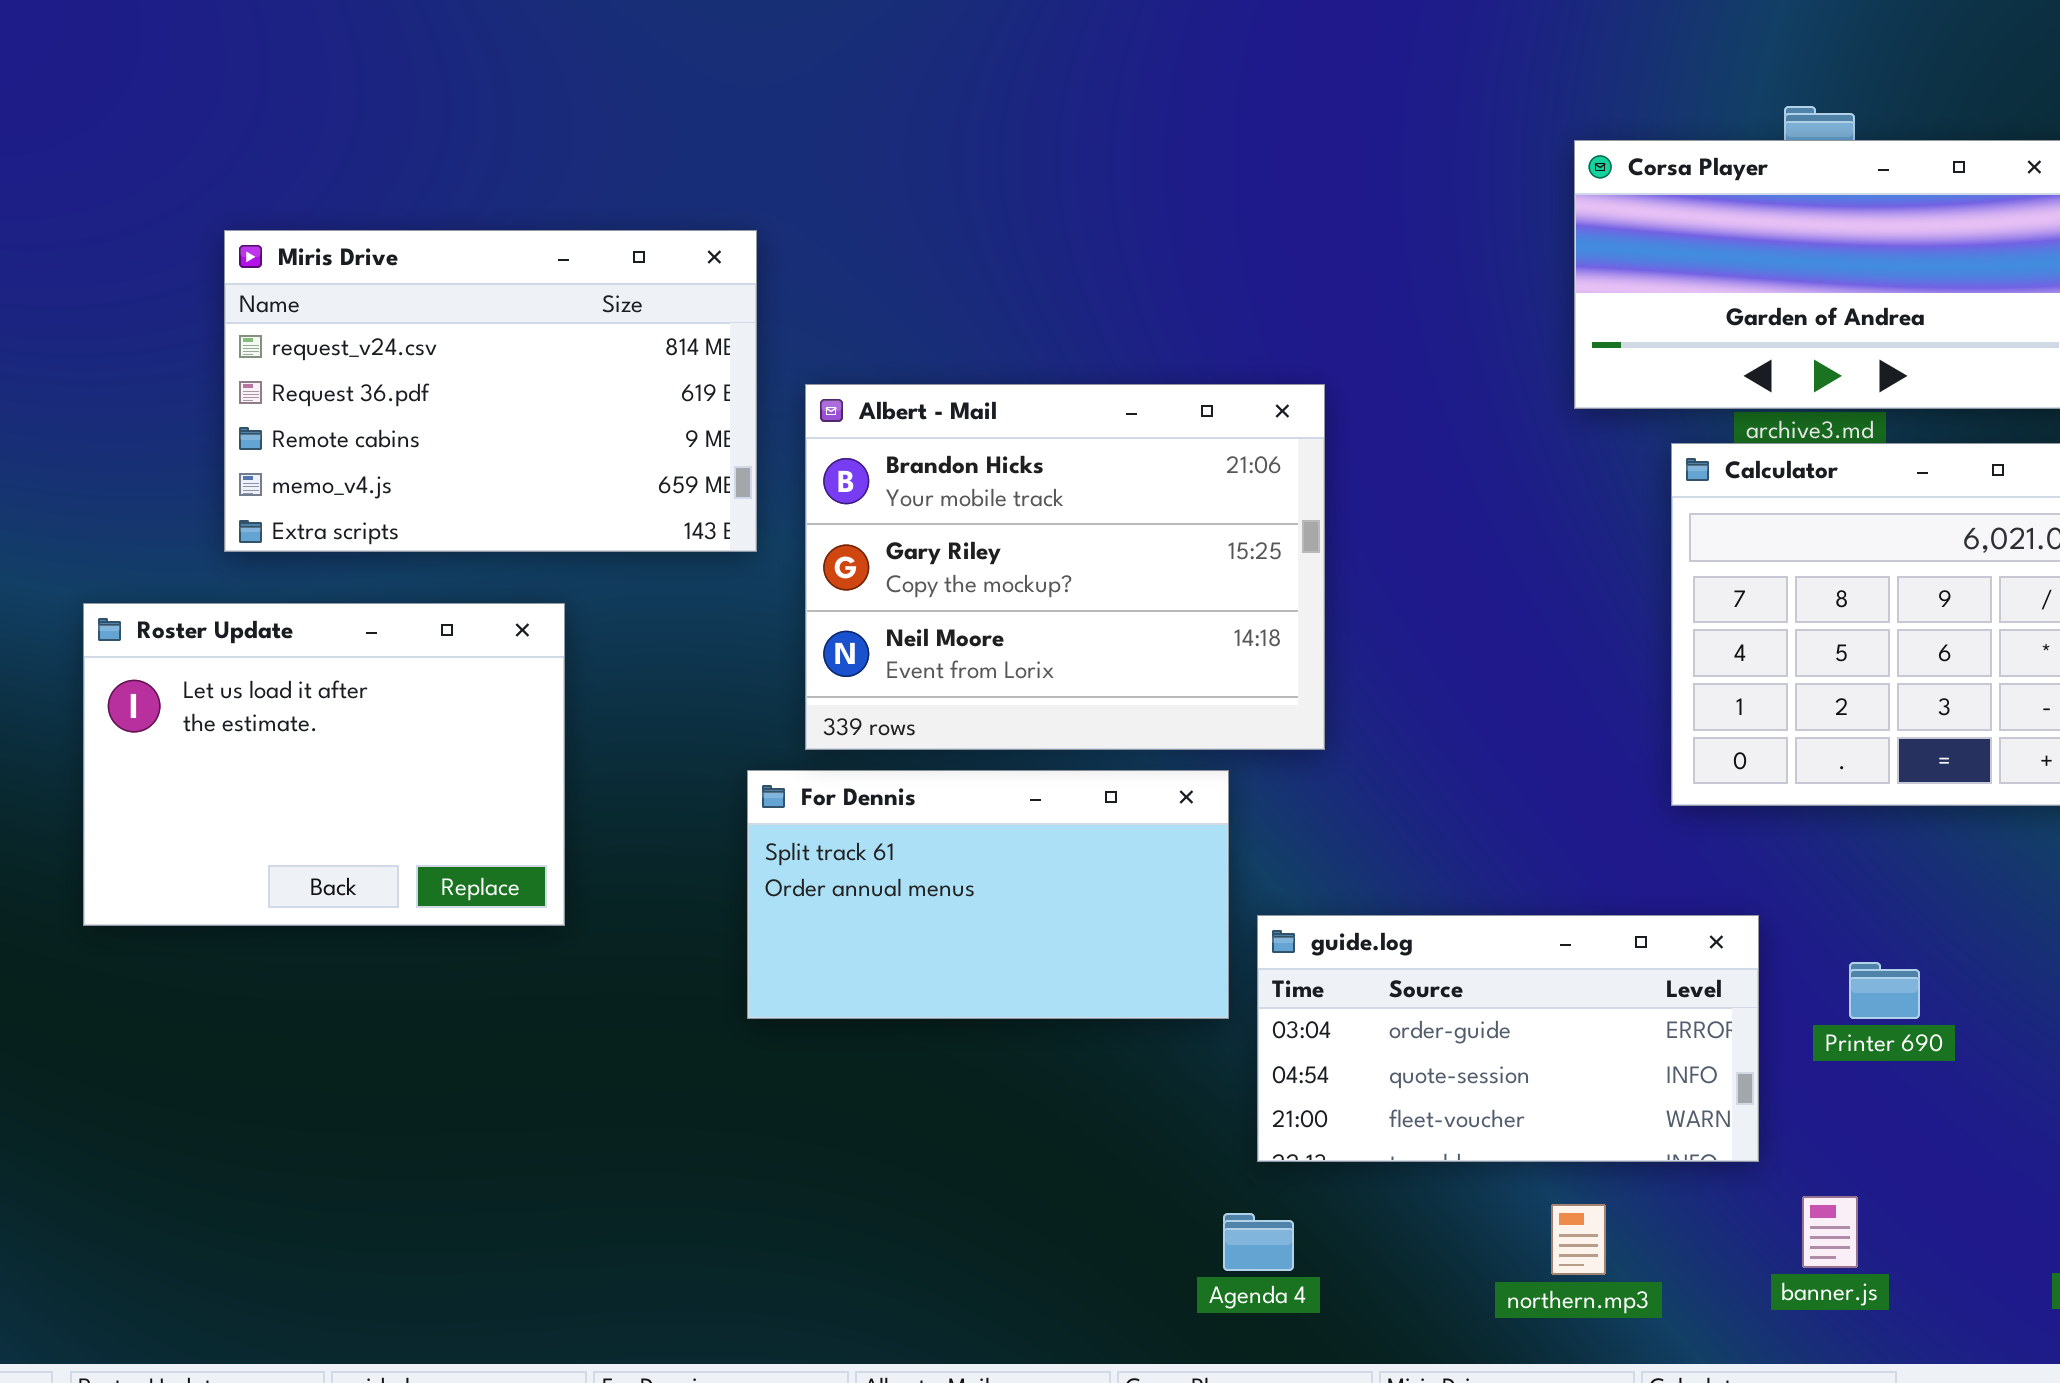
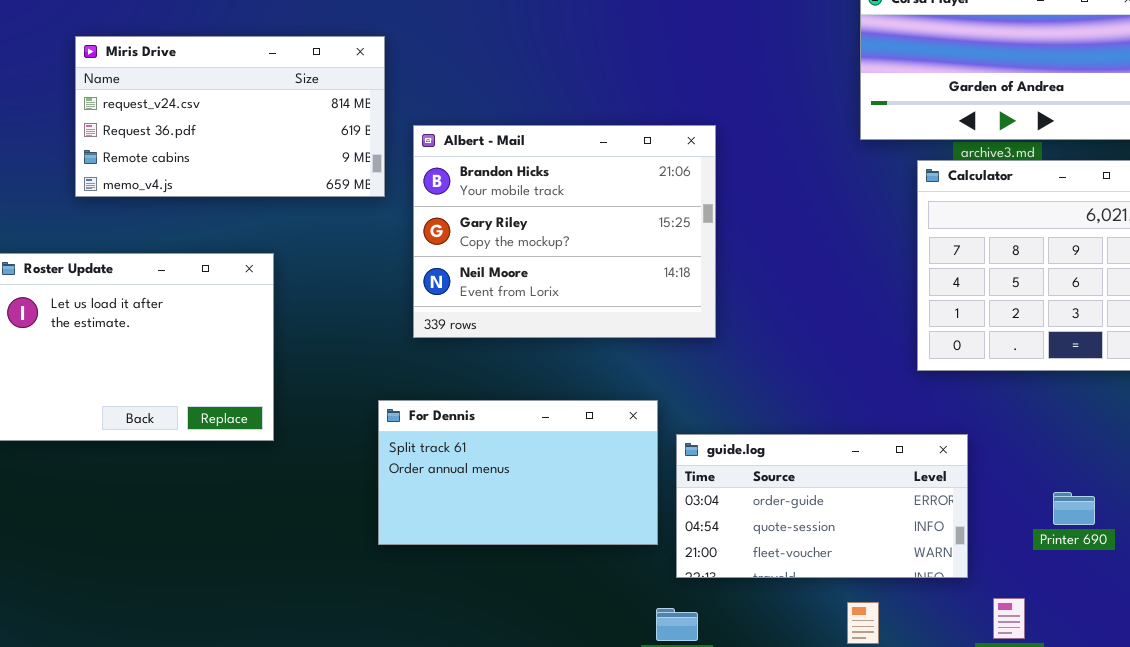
Miris Drive: [224,230,757,552] -> [75,36,385,197], resized
For Dennis: [747,770,1229,1019] -> [378,400,658,545], moved
Printer 690: [1849,962,1920,1019] -> [1053,492,1095,525], moved

